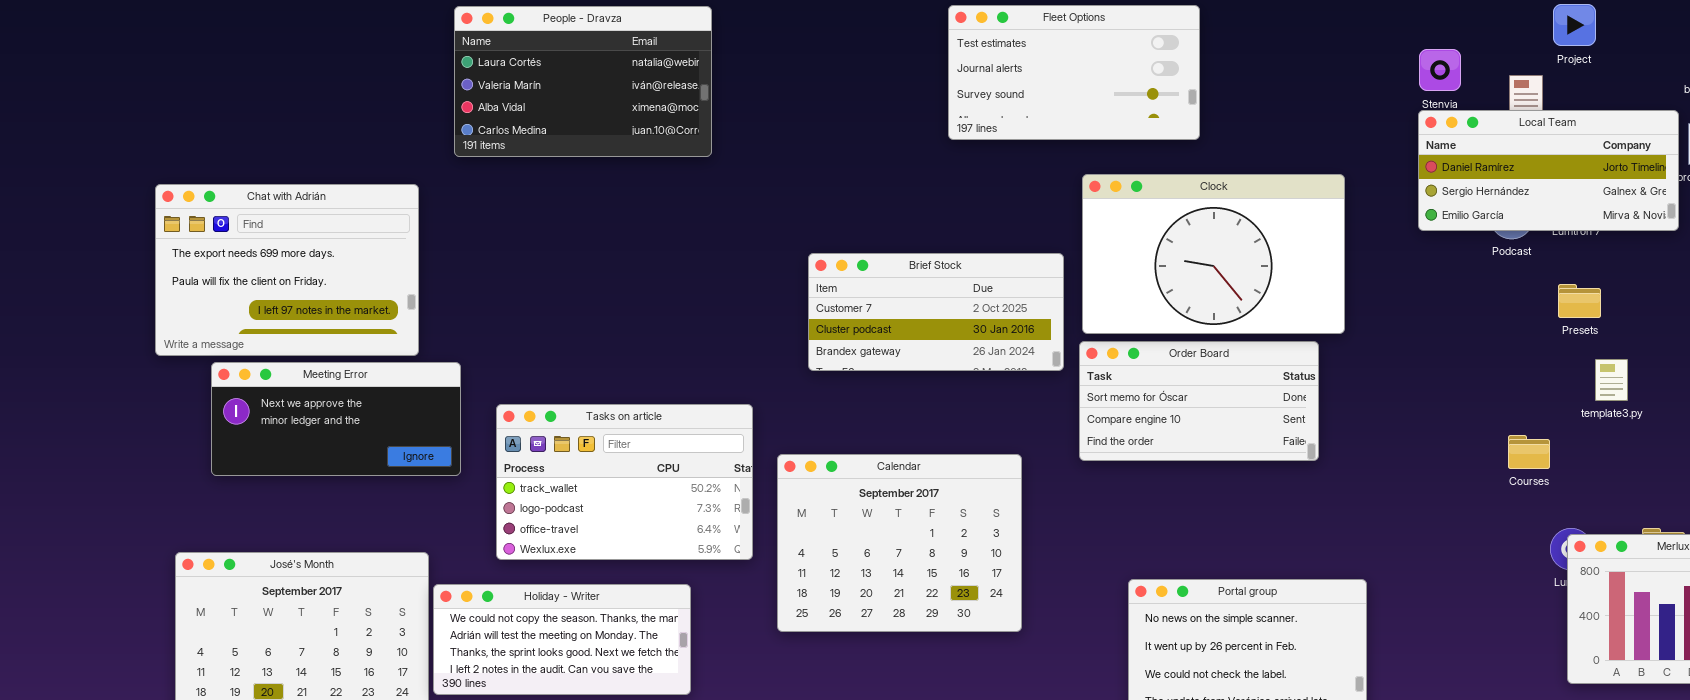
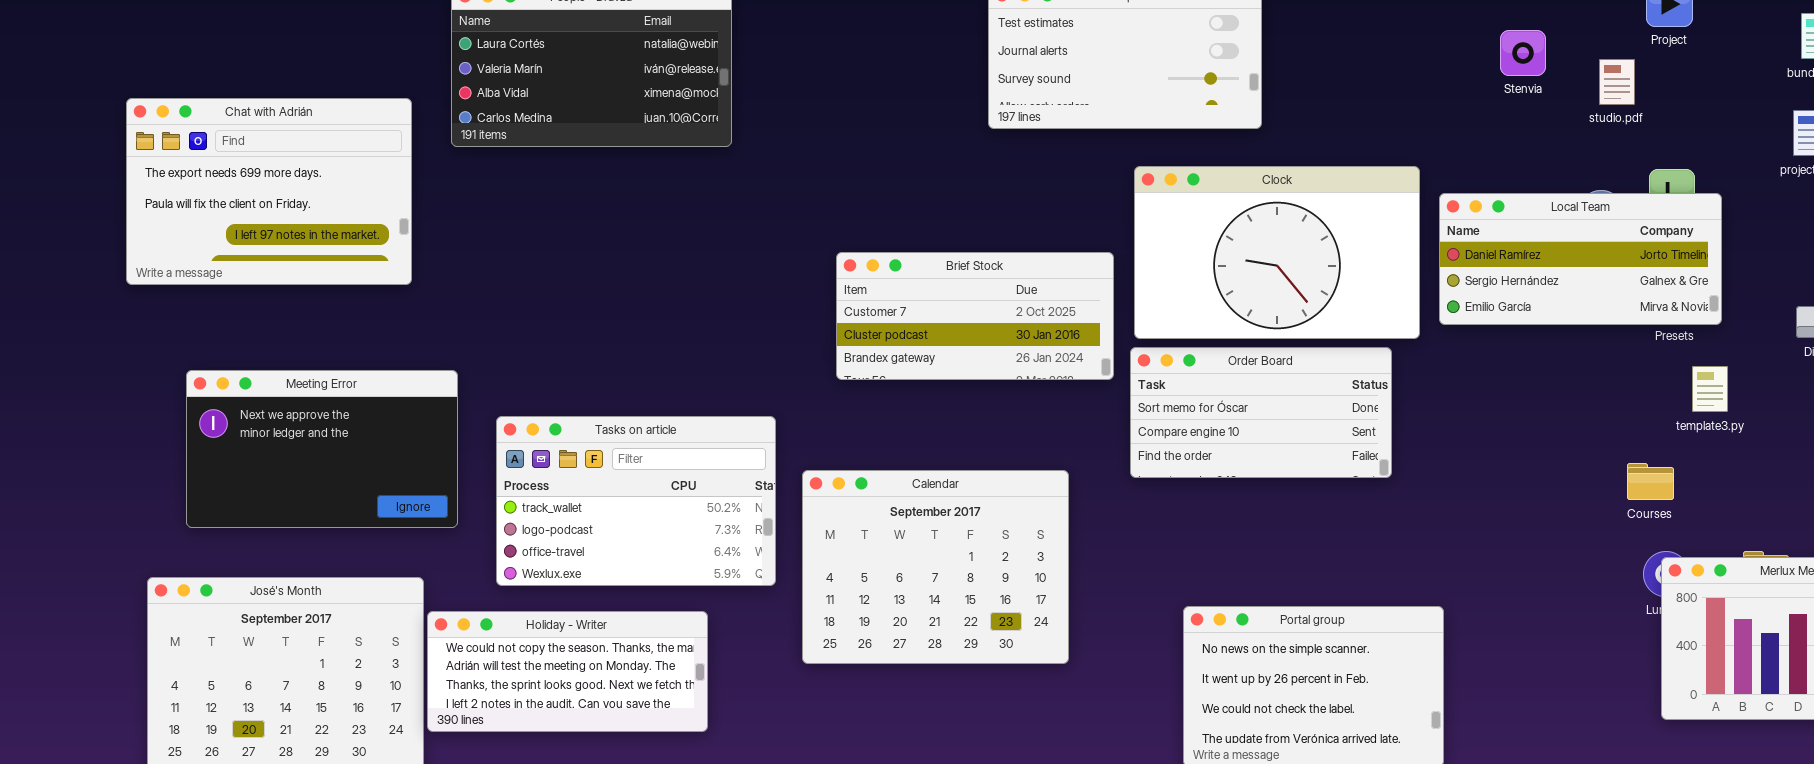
Local Team: [1418,110,1679,231] -> [1439,193,1722,325], moved
Chat with Adrián: [155,184,419,356] -> [126,98,412,285], moved
Meeting Error: [211,362,461,476] -> [186,370,458,528], resized
Courses: [1508,435,1550,469] -> [1627,463,1674,500], moved

